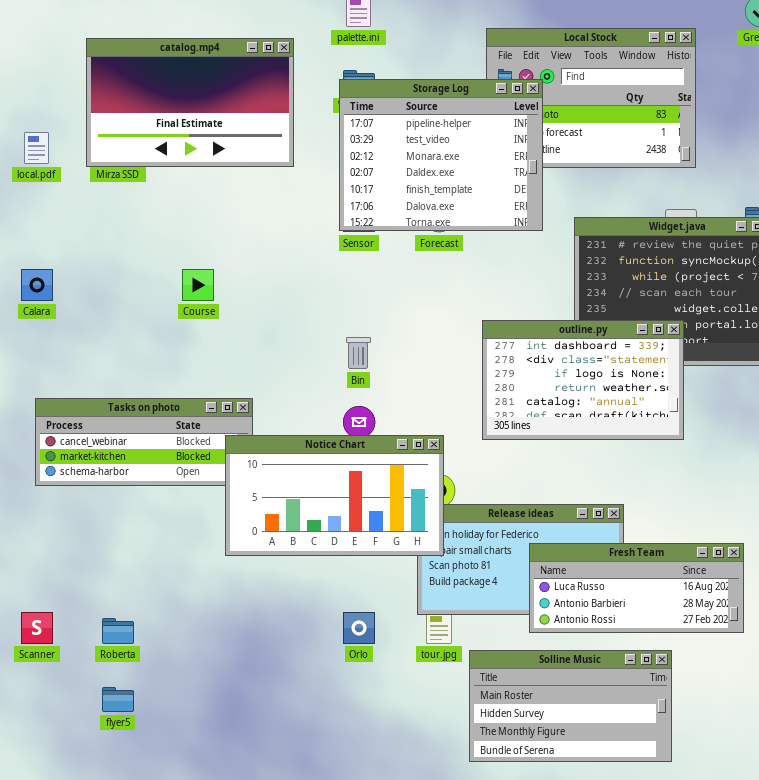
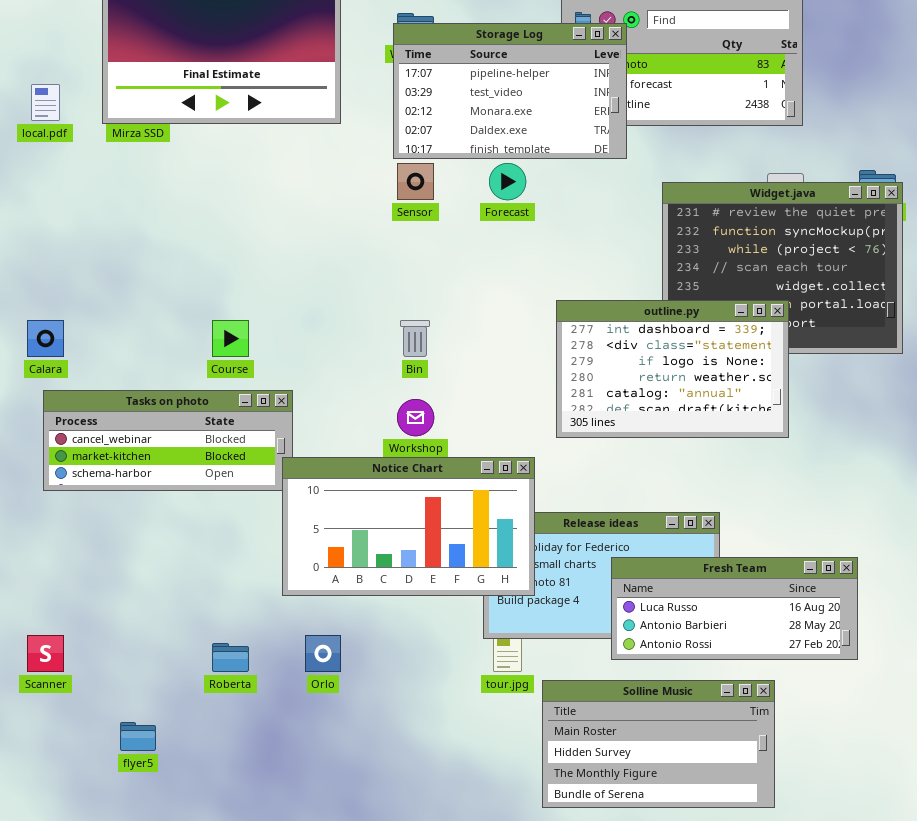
Storage Log: [339,79,543,231] -> [393,23,627,159], resized
Calara: [21,269,53,301] -> [27,320,64,357], moved
Course: [182,269,214,301] -> [212,320,249,357], moved
Notice Chart: [225,435,444,556] -> [282,457,535,596], moved
Orlo: [343,612,375,644] -> [305,635,341,672], moved
Roberta: [102,618,134,644] -> [212,643,249,672], moved

